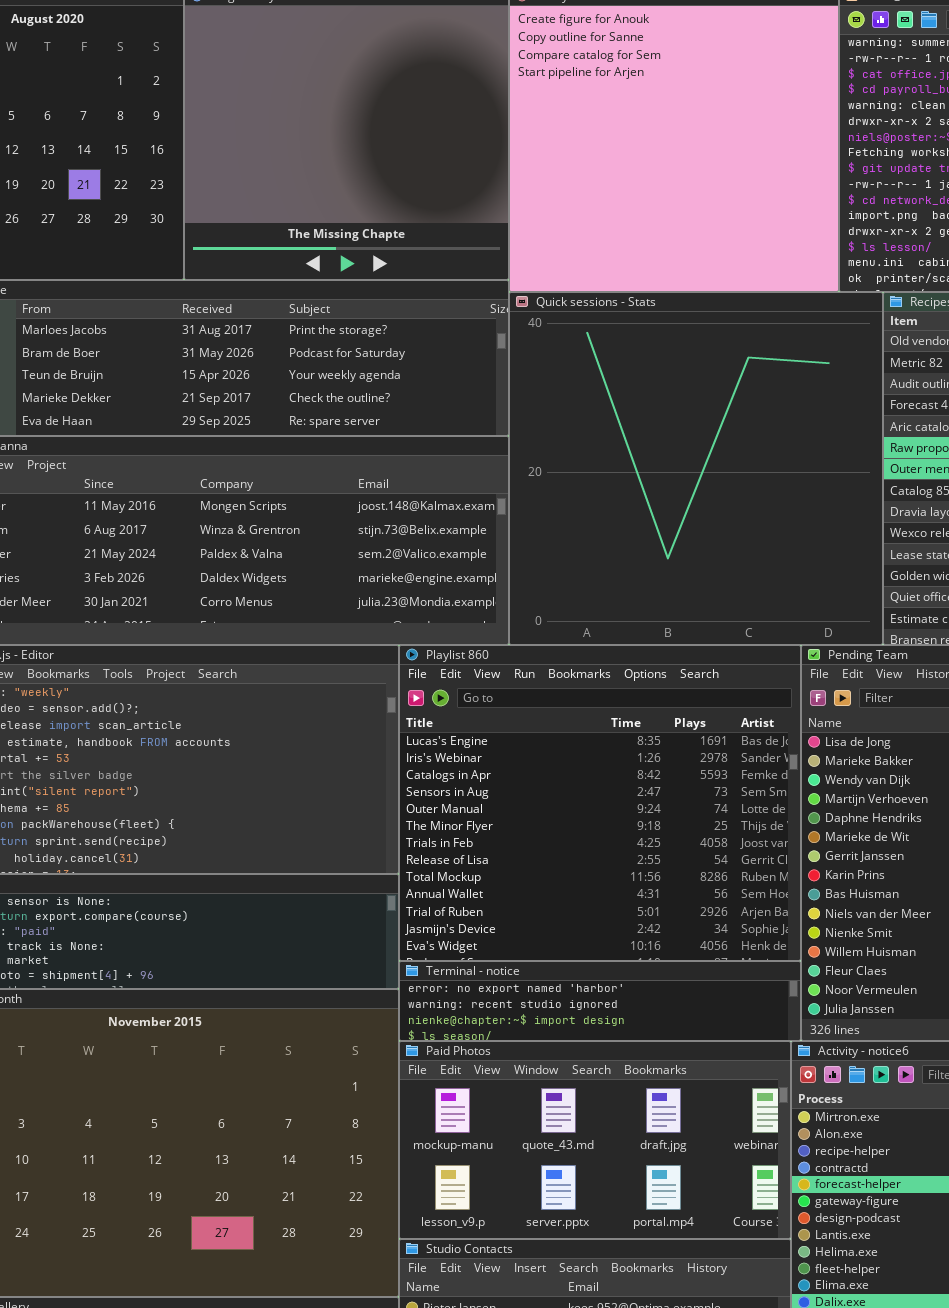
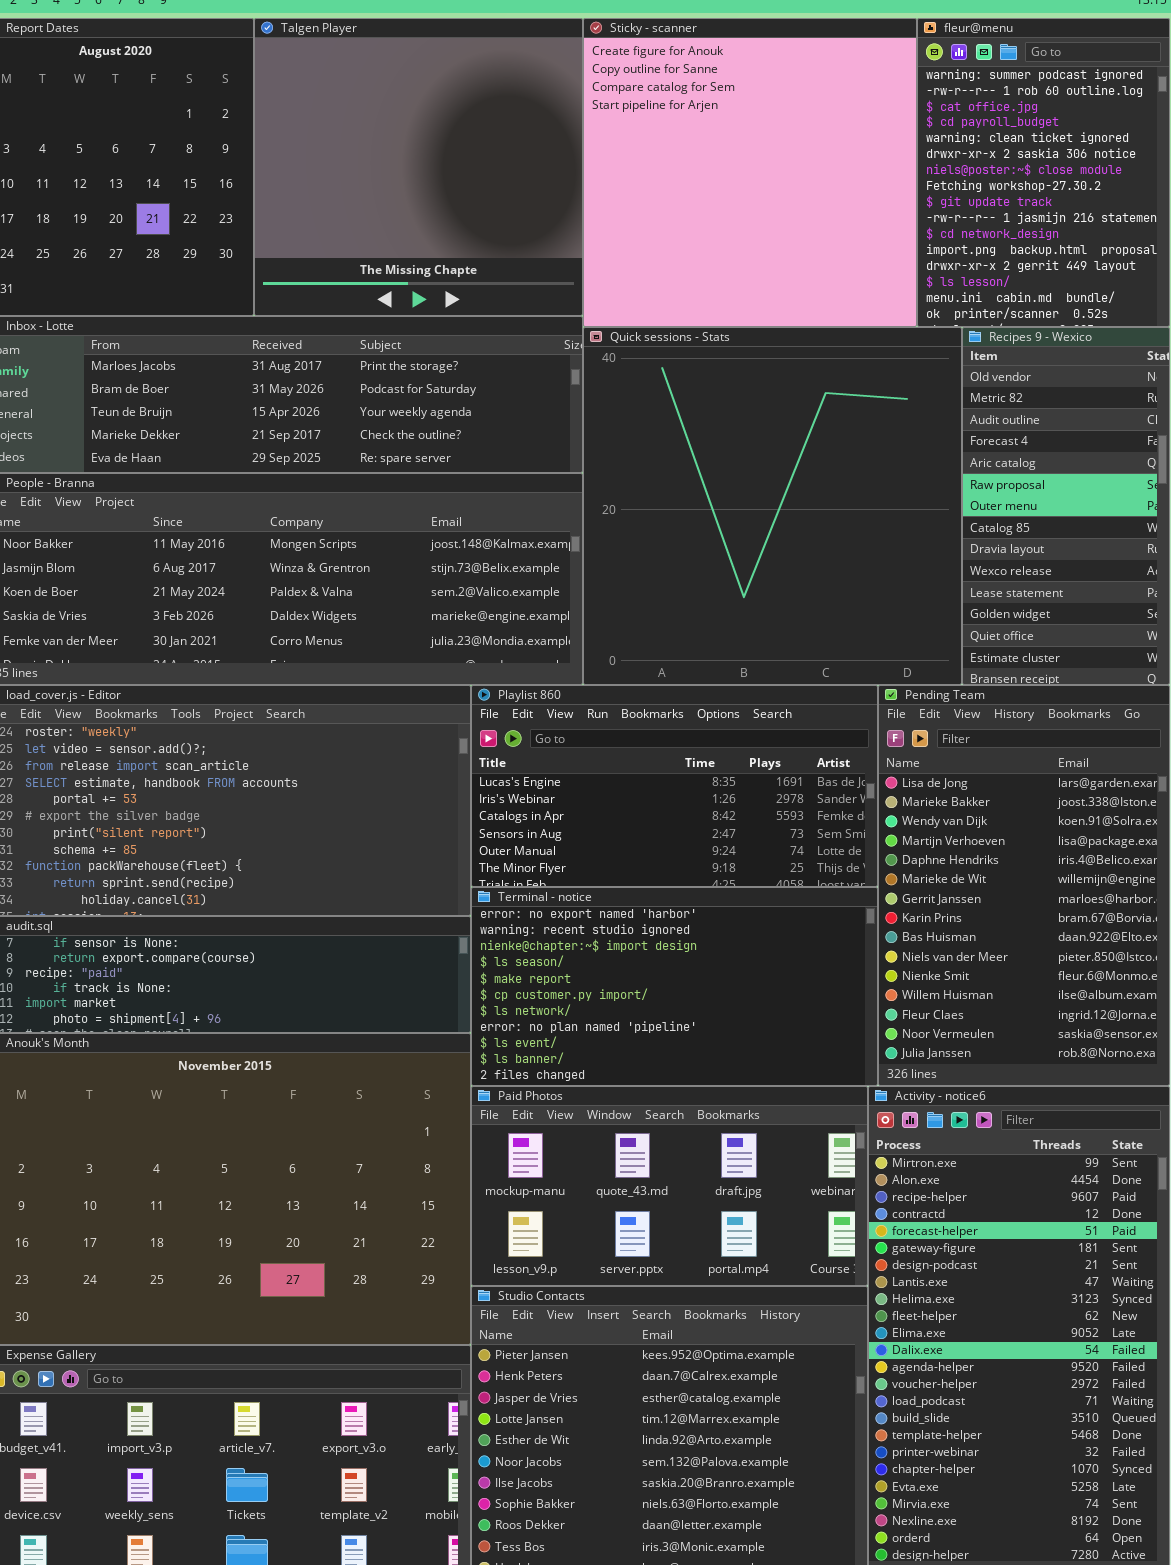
Playlist 860: [399,645,801,961] -> [471,685,878,887], resized
Terminal - notice: [399,961,801,1041] -> [471,887,878,1086], resized

